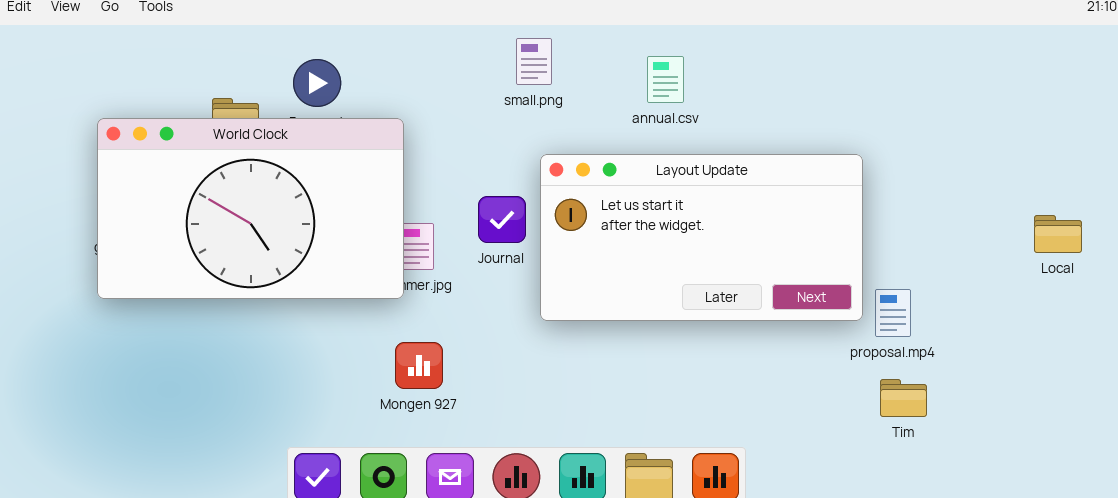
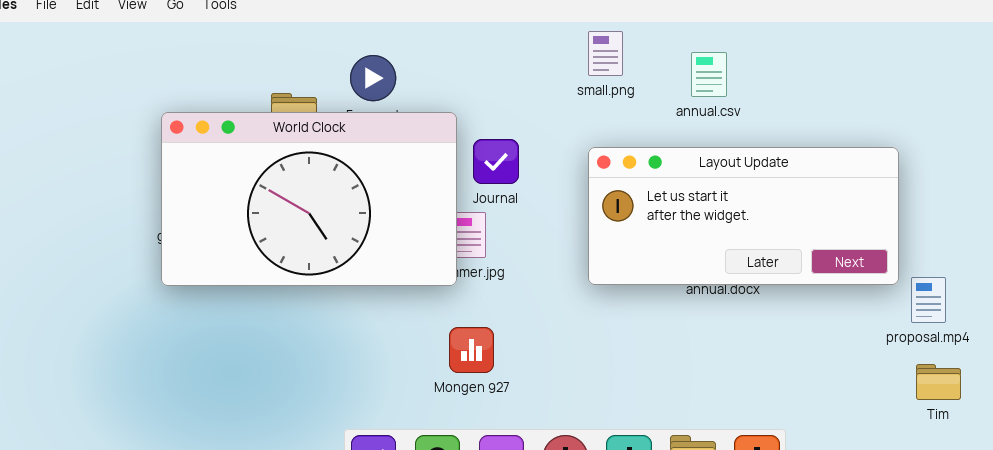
small.png: [516,38,552,85] -> [588,31,623,76], moved
Layout Update: [540,154,863,321] -> [588,147,899,285], resized
Journal: [478,196,526,243] -> [473,139,519,184], moved

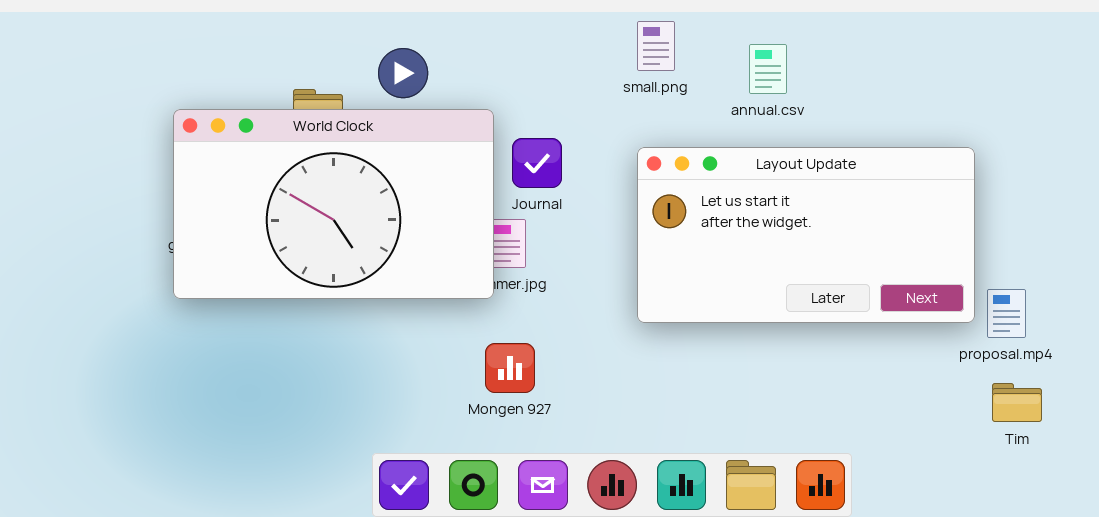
Layout Update: [588,147,899,285] -> [637,147,975,323], resized

